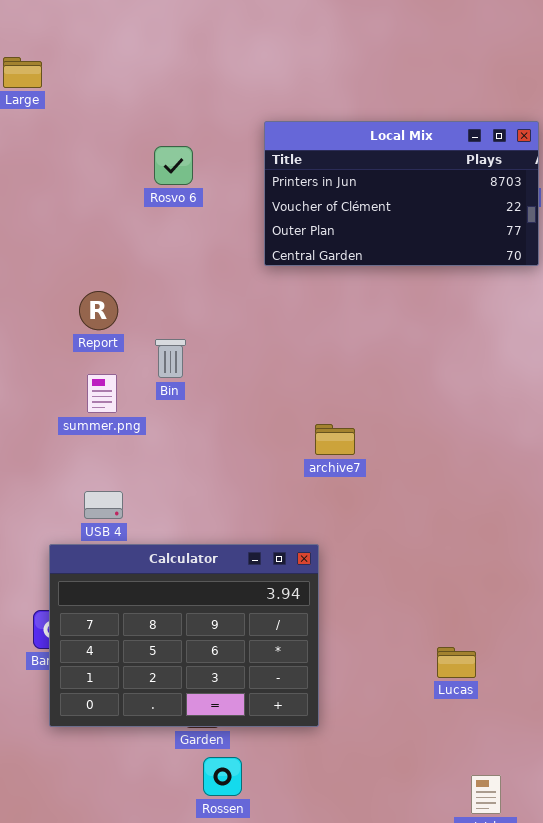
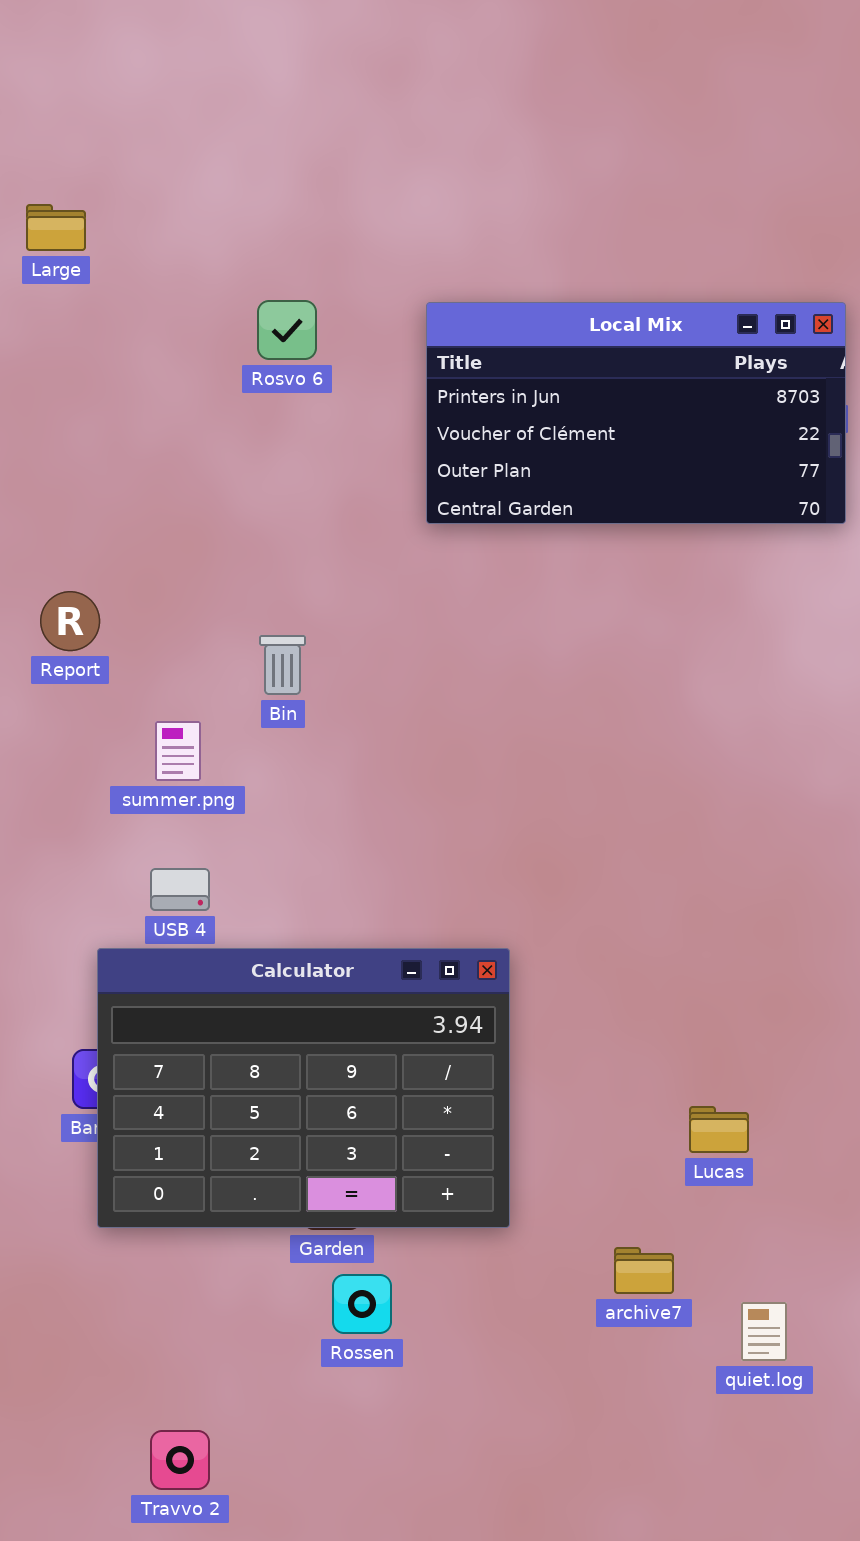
Rosvo 6: [154,146,193,185] -> [257,300,317,360], moved
Report: [79,291,118,330] -> [40,591,100,651], moved
summer.png: [87,374,117,413] -> [155,721,201,781], moved
archive7: [315,424,355,455] -> [614,1247,674,1294], moved

